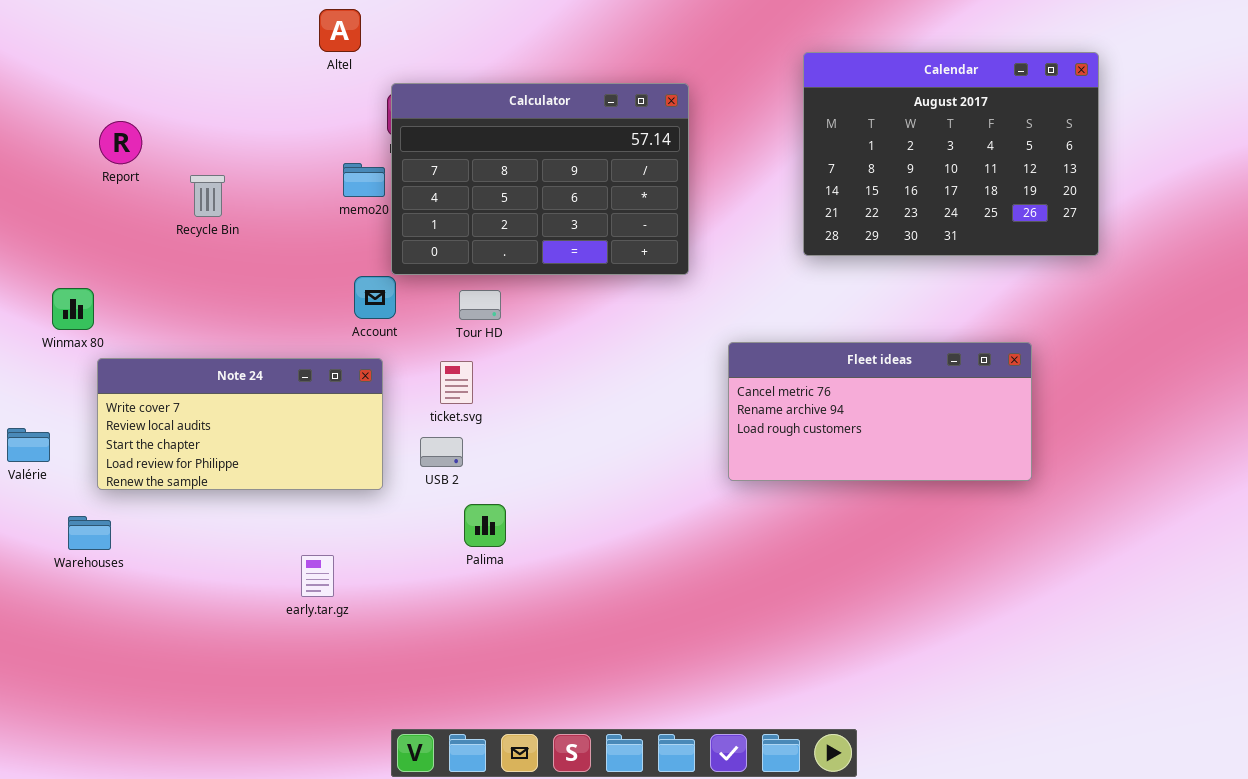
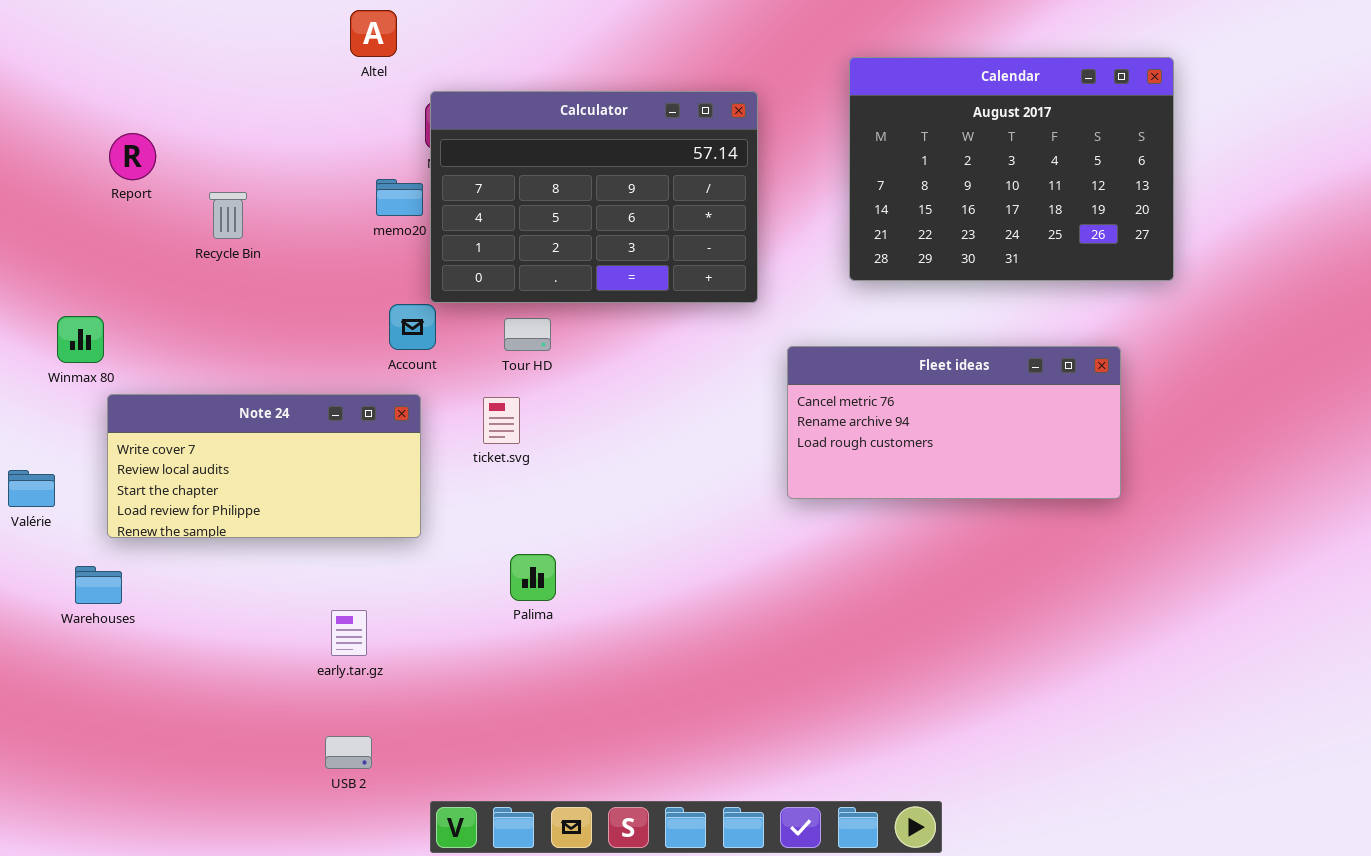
Calendar: [803,52,1099,256] -> [849,57,1174,281], moved
Fleet ideas: [728,342,1032,481] -> [787,346,1121,499], moved
USB 2: [420,437,463,467] -> [325,736,372,769], moved

